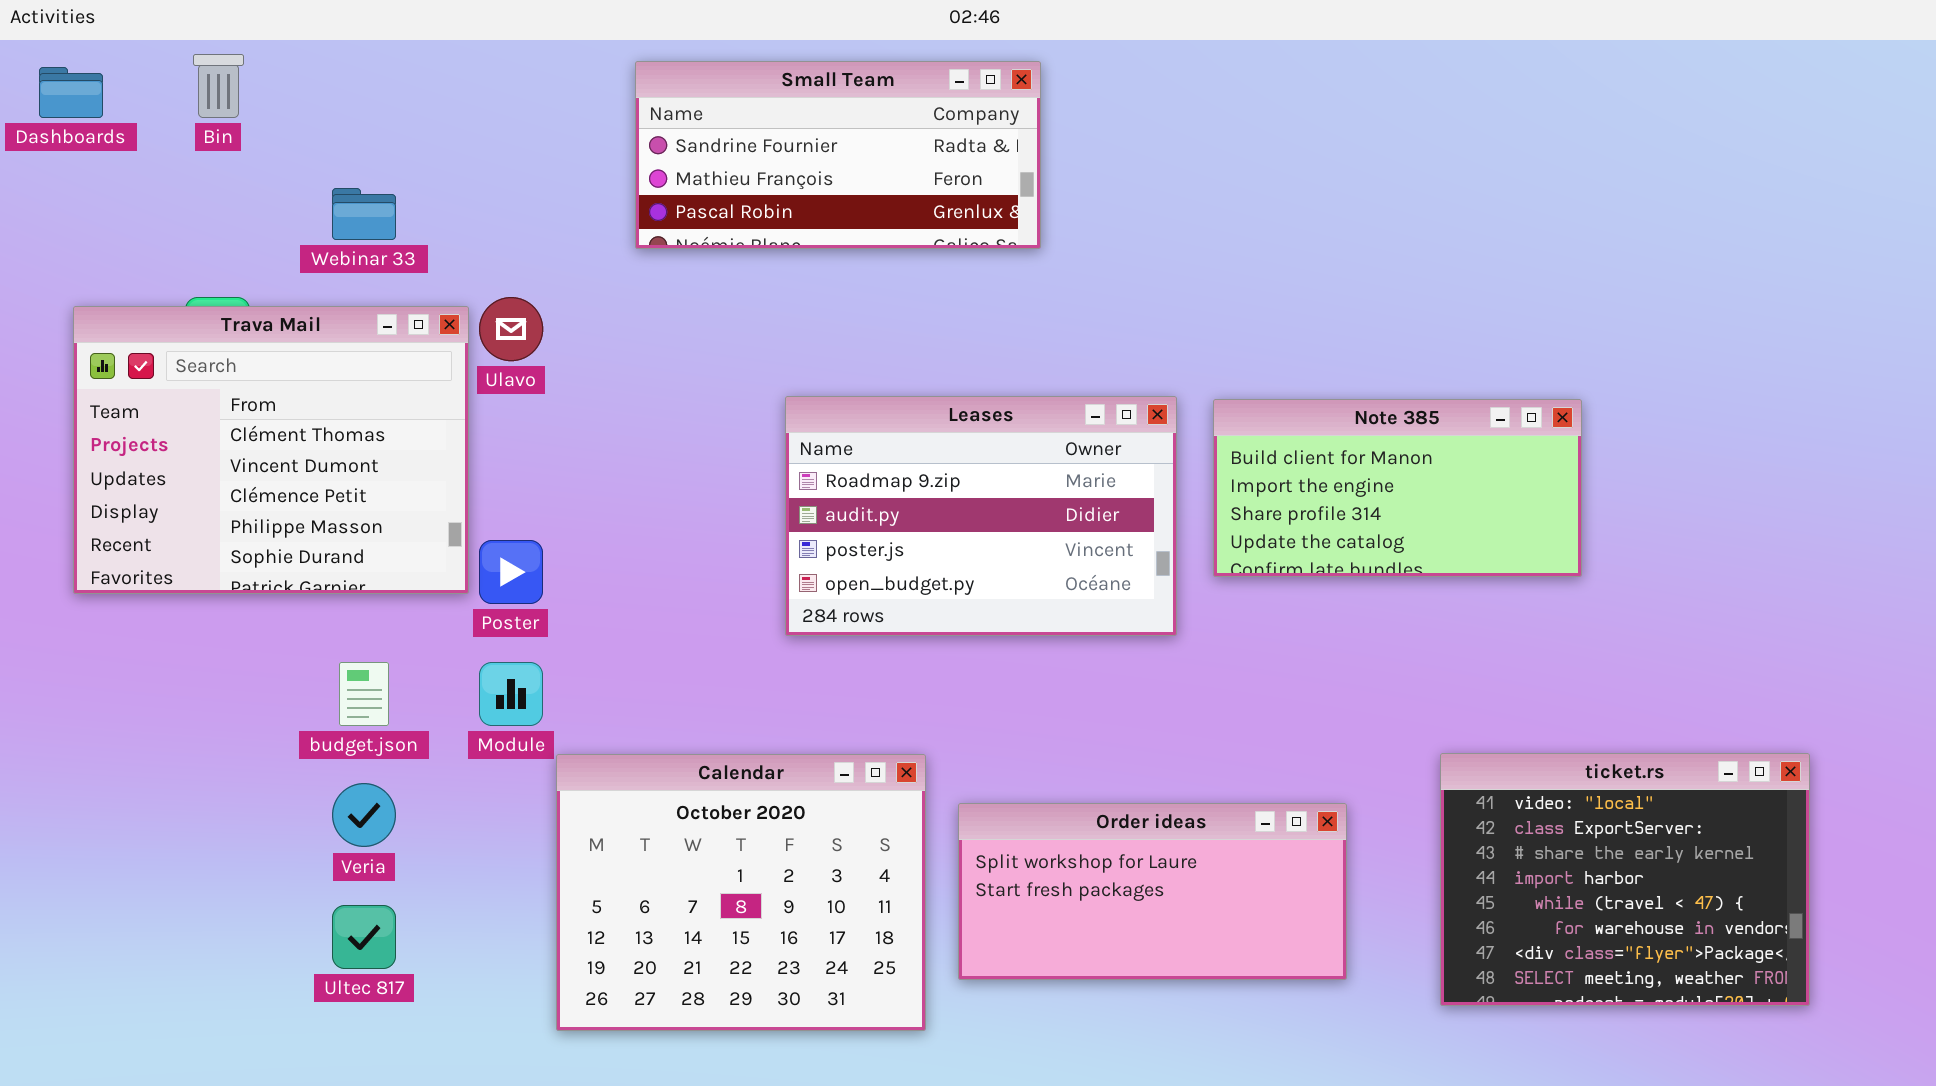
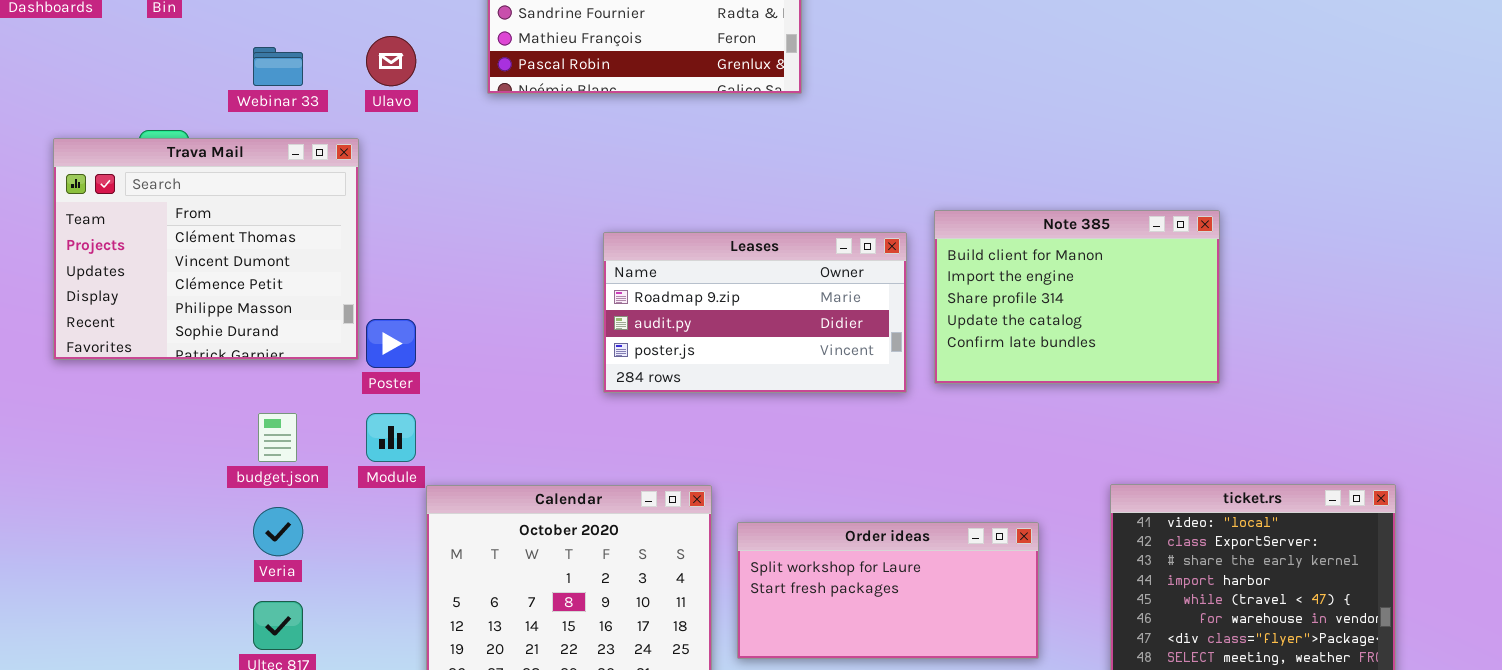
Ulavo: [479,297,543,361] -> [366,36,416,86], moved
Leases: [785,396,1177,636] -> [603,232,907,393], resized
Note 385: [1213,399,1582,577] -> [934,210,1220,384], resized

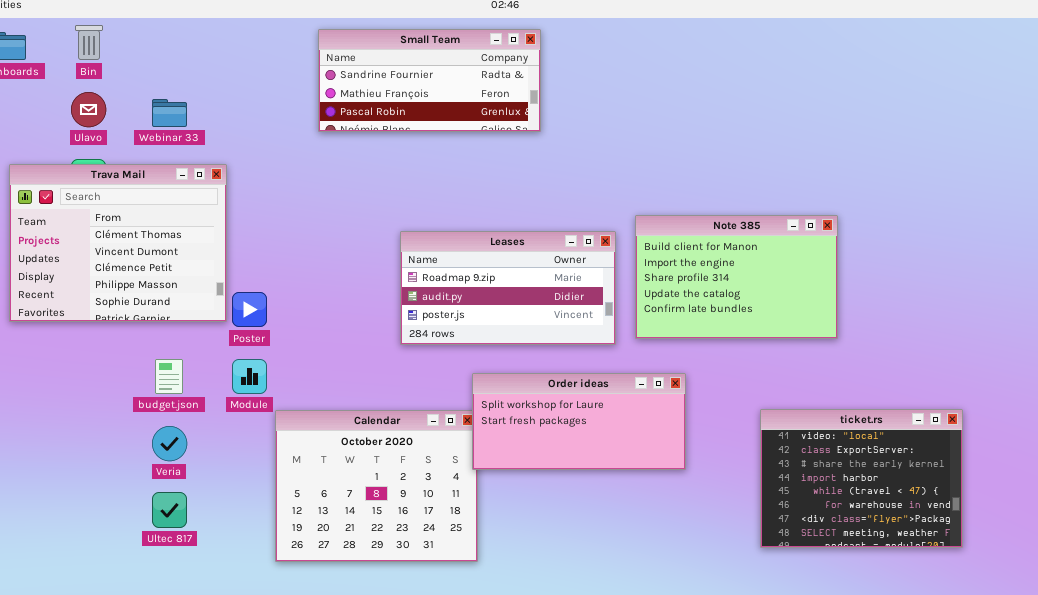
Ulavo: [366,36,416,86] -> [71,92,106,127], moved
Order ideas: [737,522,1039,659] -> [472,373,686,470], moved

